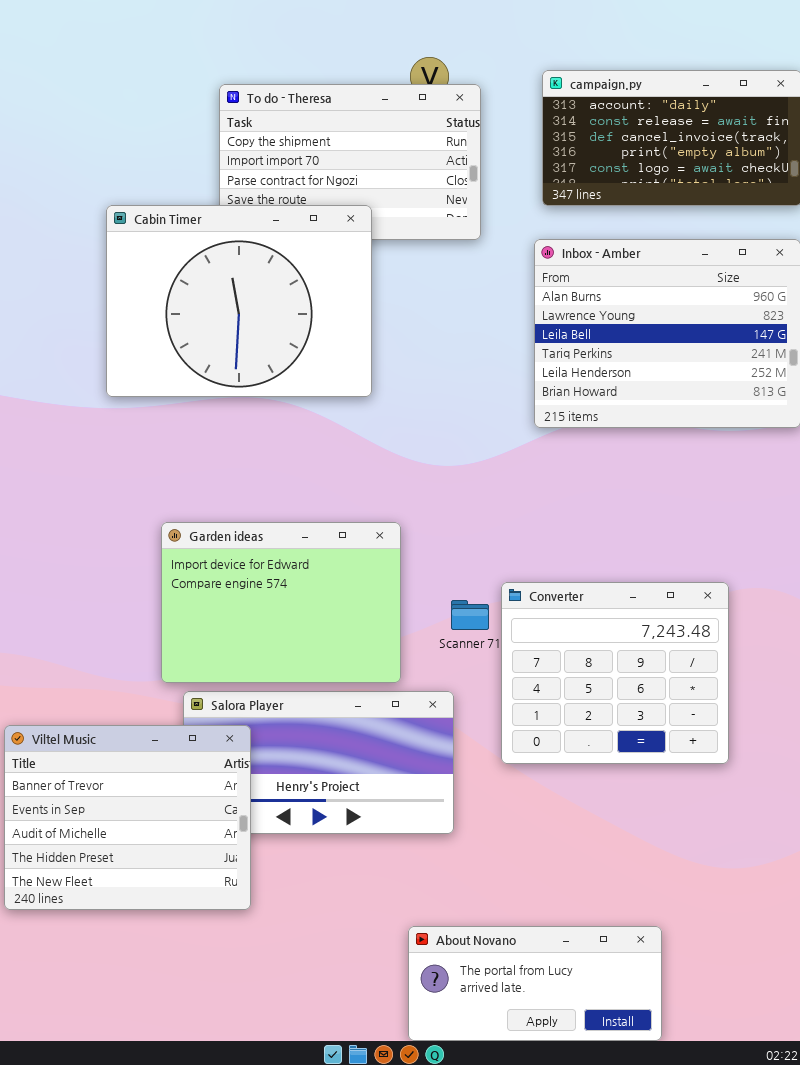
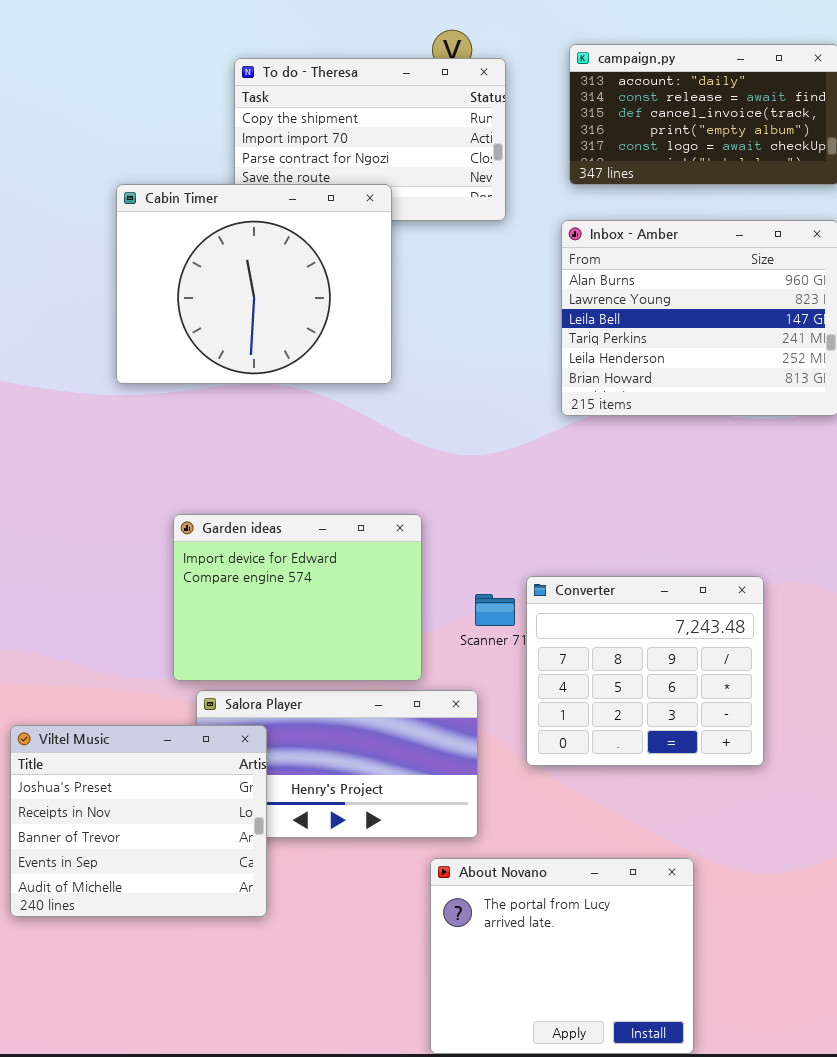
Viltel Music: [4,725,251,910] -> [10,725,267,917], scrolled up 2 rows
About Novano: [408,926,662,1041] -> [430,858,694,1054], resized

